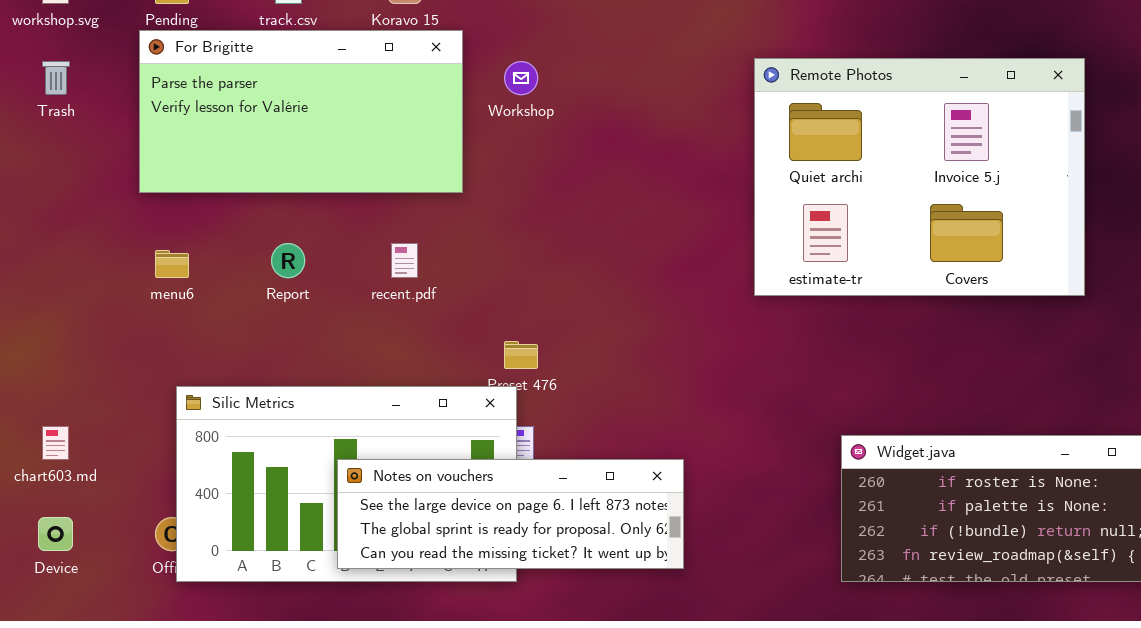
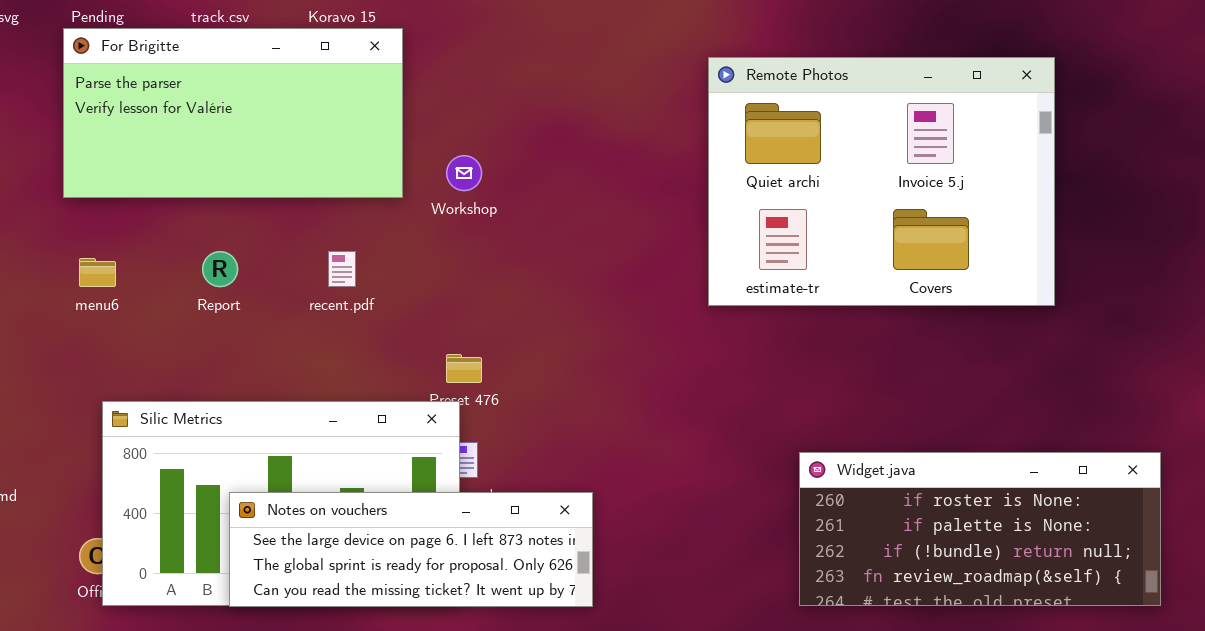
Workshop: [504,61,538,95] -> [446,155,482,191], moved
Notes on vouchers: [337,459,684,569] -> [229,492,593,607], moved

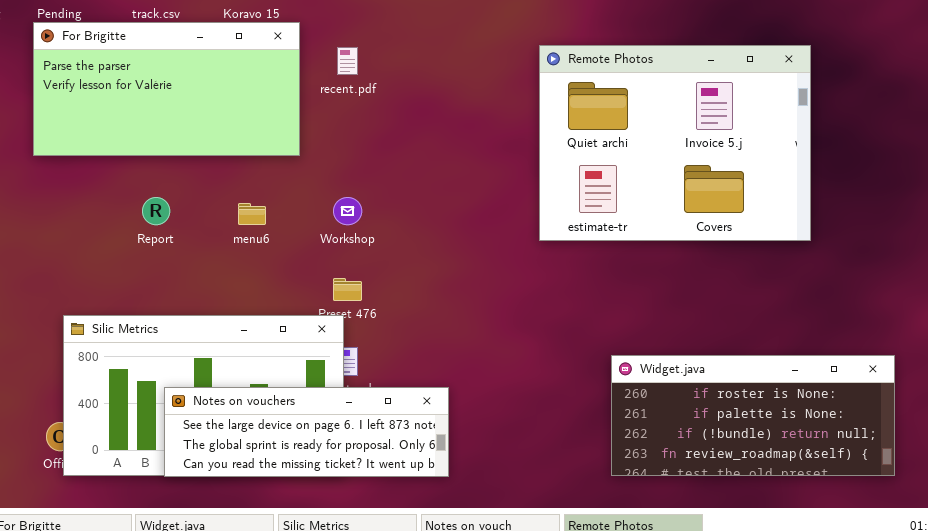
Workshop: [446,155,482,191] -> [333,197,362,225], moved
recent.pdf: [328,251,356,287] -> [337,47,358,75], moved
menu6: [79,258,116,287] -> [238,203,266,225], moved

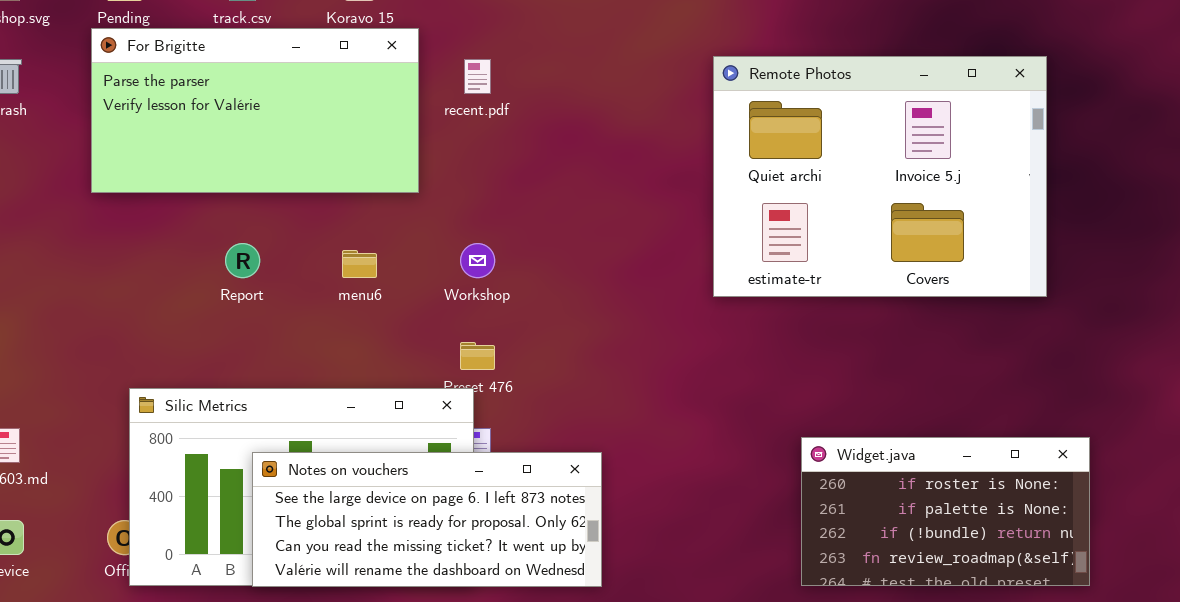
Widget.java: [611,355,895,476] -> [801,437,1090,586], resized
Notes on vouchers: [164,387,449,477] -> [252,452,602,587], resized

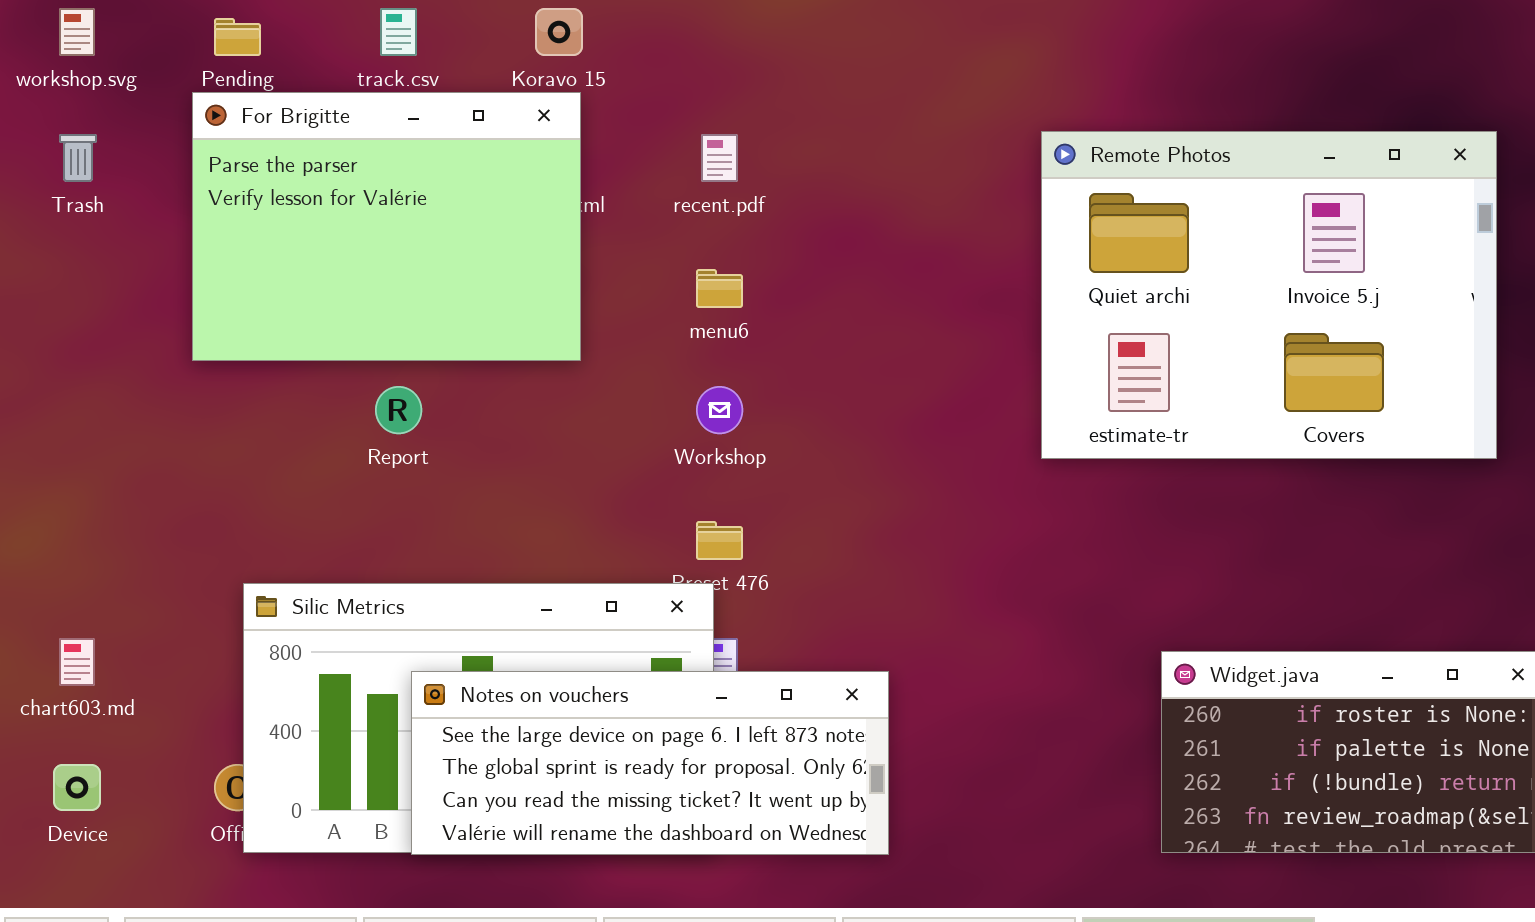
For Brigitte: [91,28,419,193] -> [192,92,581,361], resized
menu6: [342,250,377,278] -> [696,269,743,308], moved

